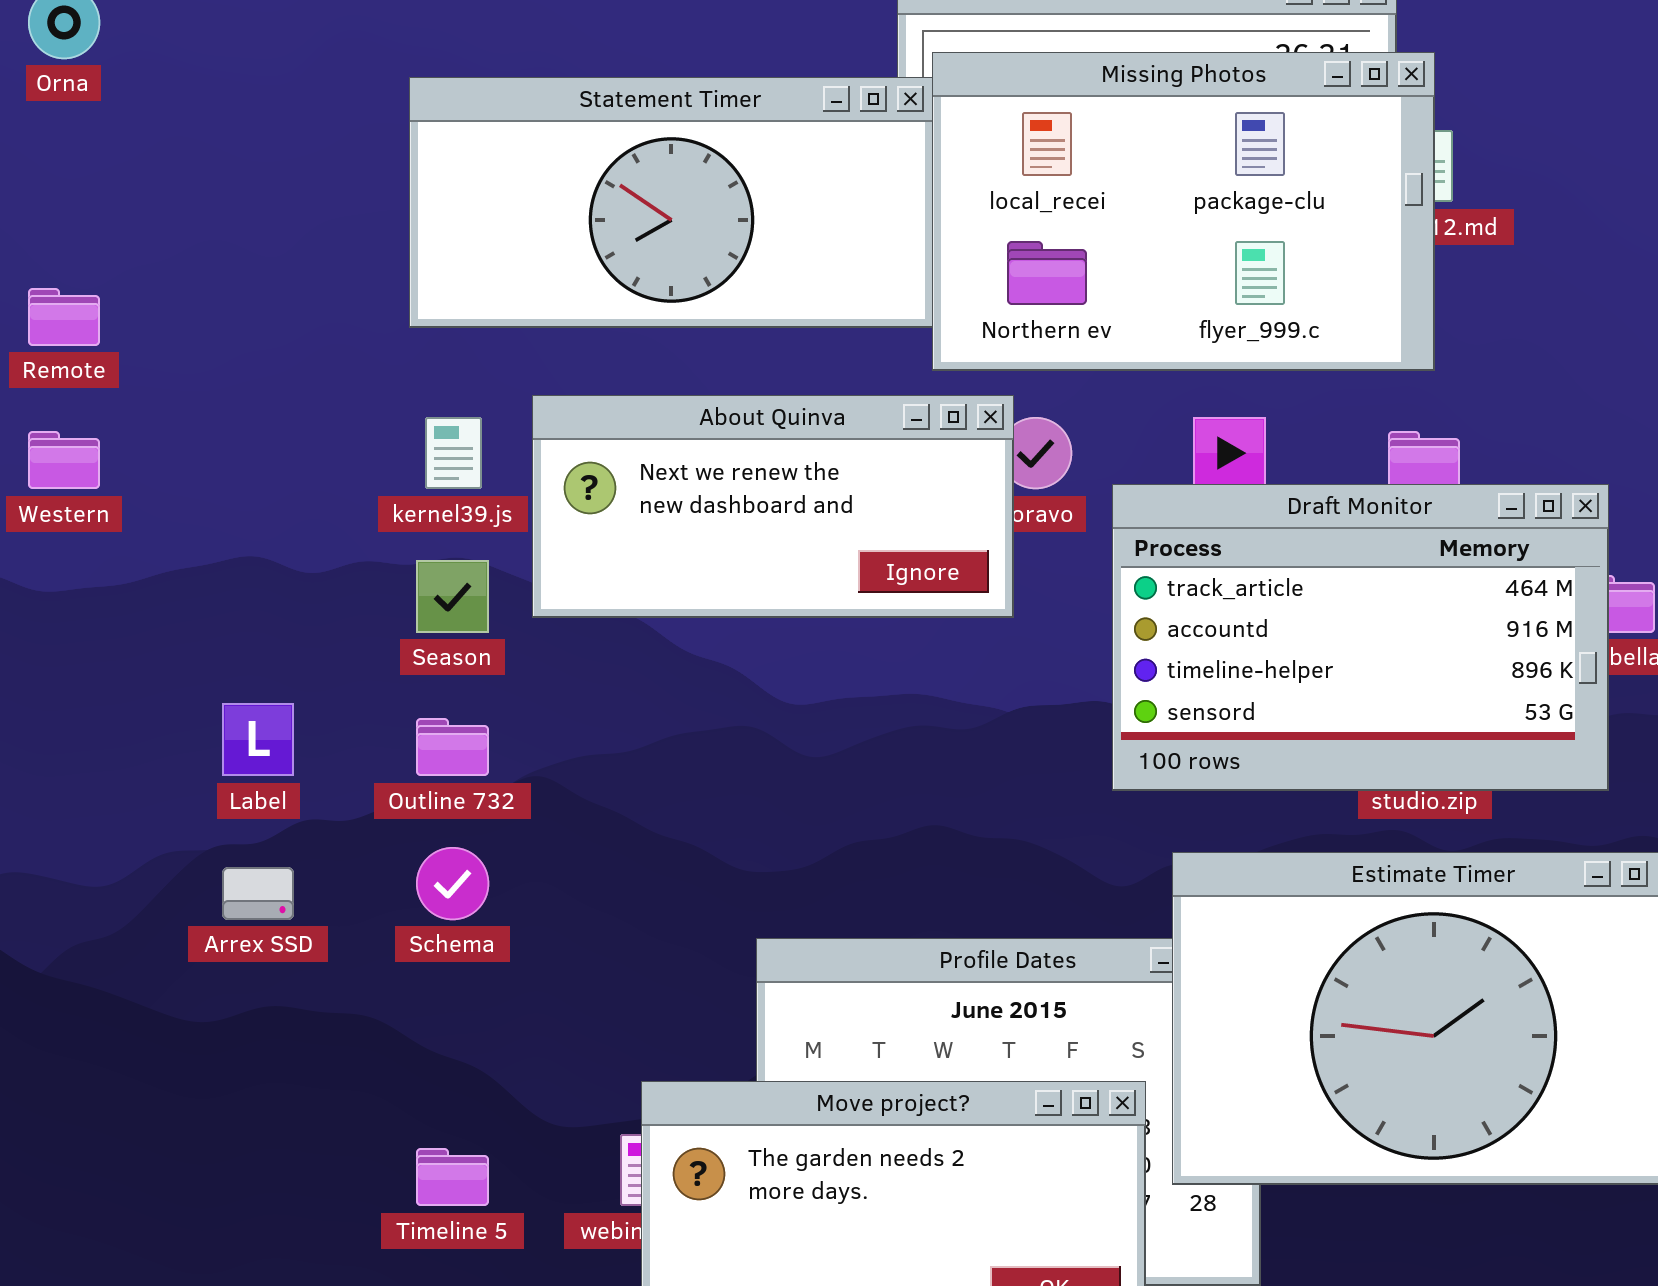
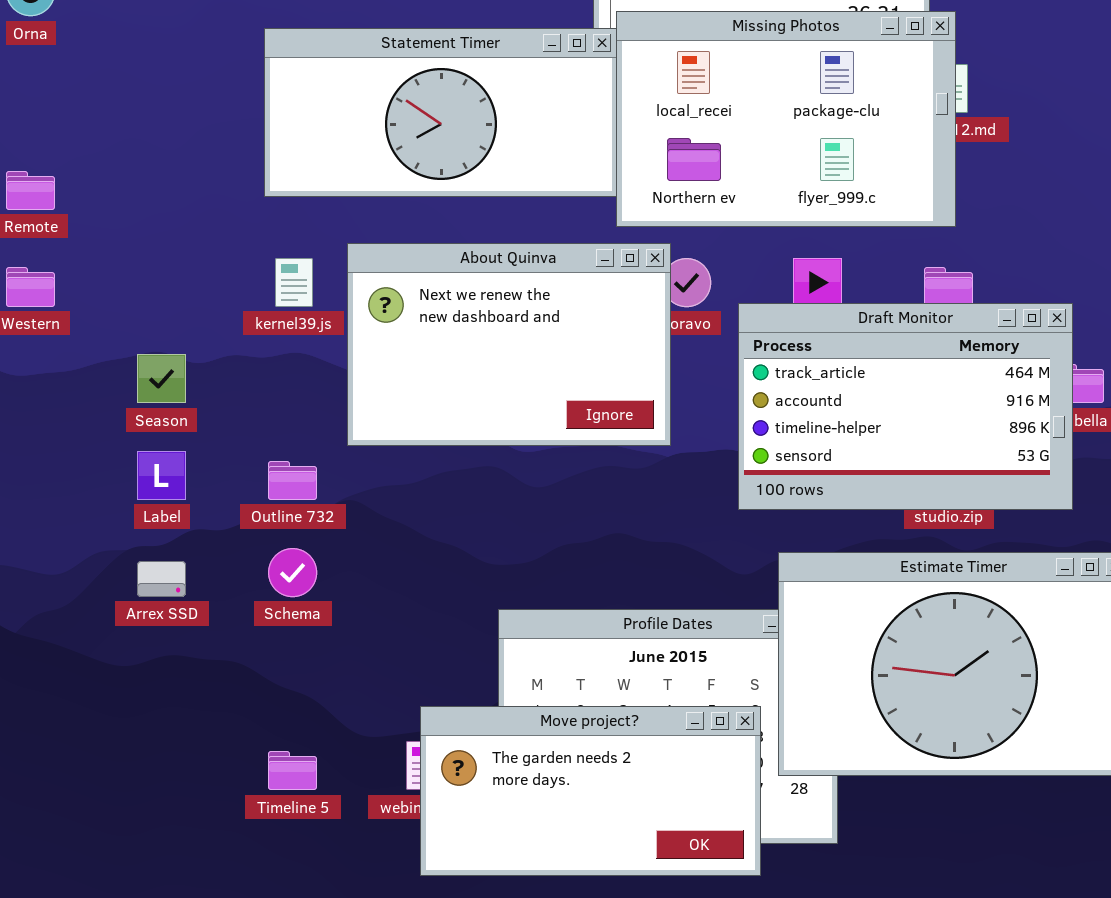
About Quinva: [532,395,1014,618] -> [347,243,671,446], resized
Season: [416,560,489,633] -> [137,354,186,403], moved

